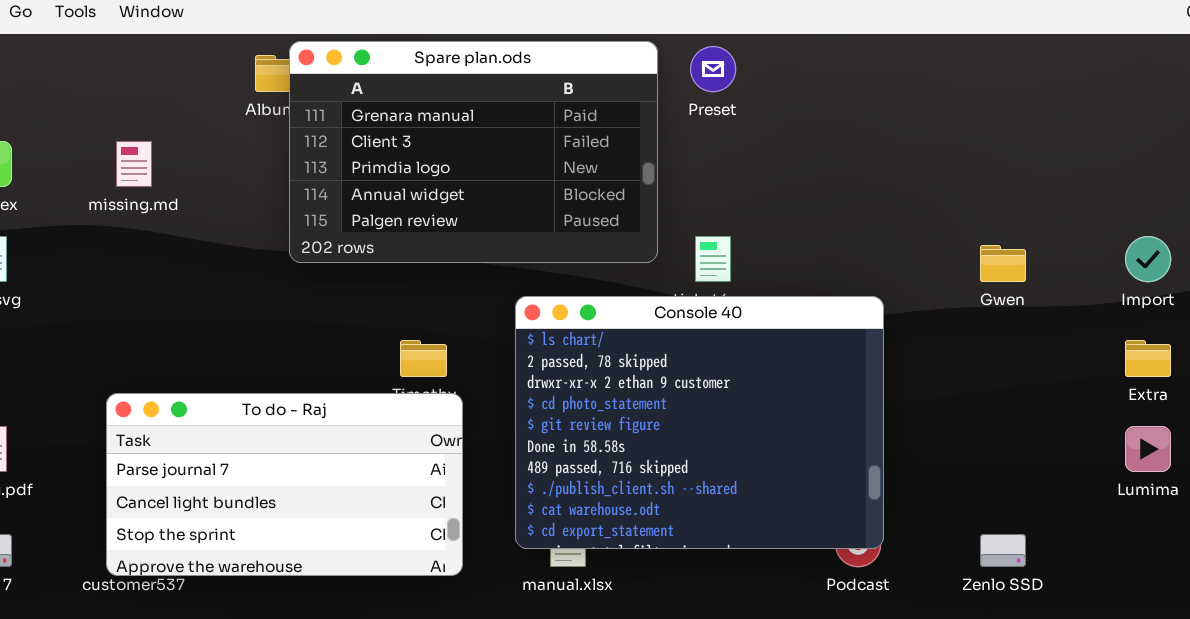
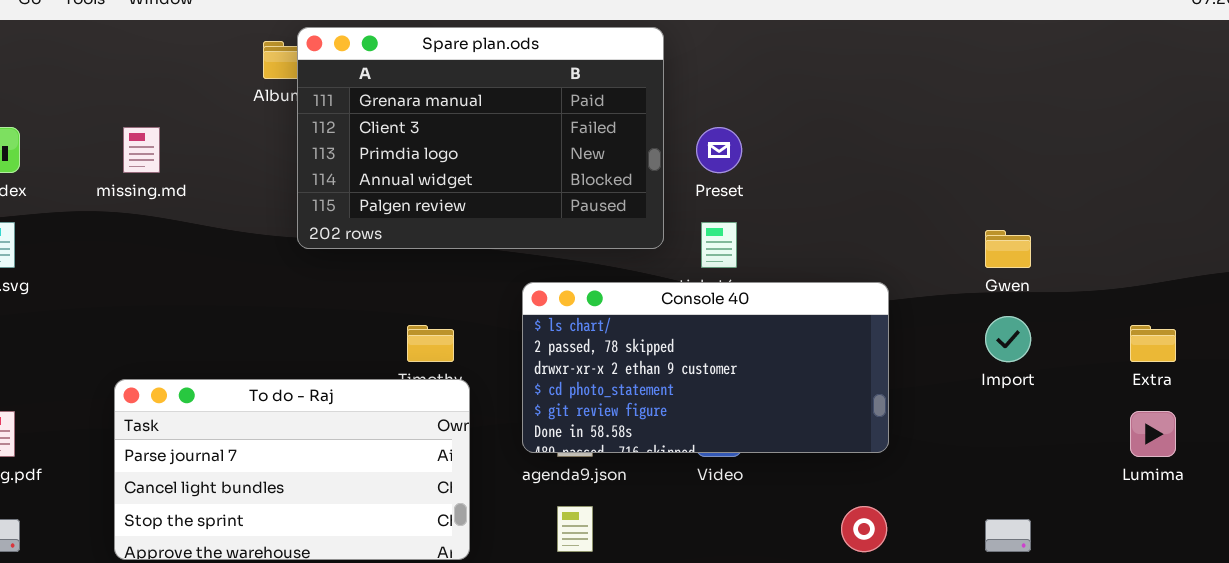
Preset: [690,46,736,92] -> [696,127,742,173], moved
Import: [1125,236,1171,282] -> [985,316,1031,362], moved
Console 40: [515,296,884,549] -> [522,282,889,453], resized

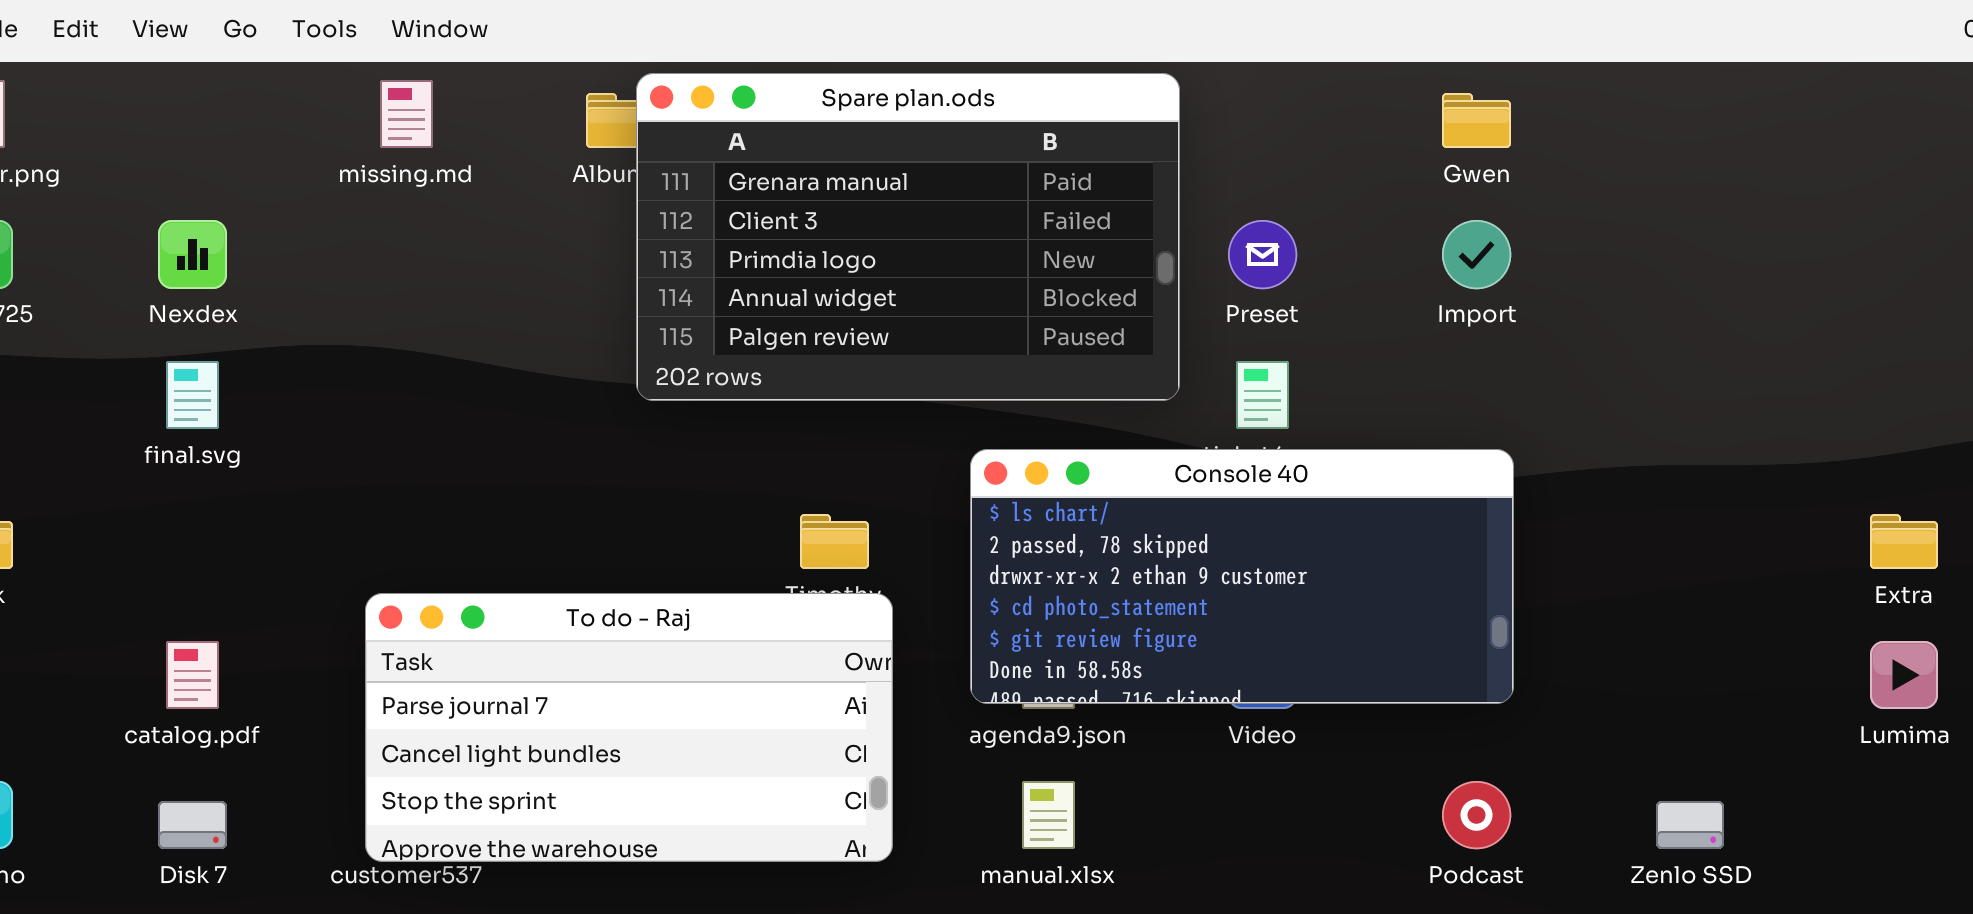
missing.md: [123,127,160,173] -> [380,80,433,148], moved
Gwen: [985,230,1031,268] -> [1442,93,1511,148], moved
Import: [985,316,1031,362] -> [1442,220,1511,289], moved

